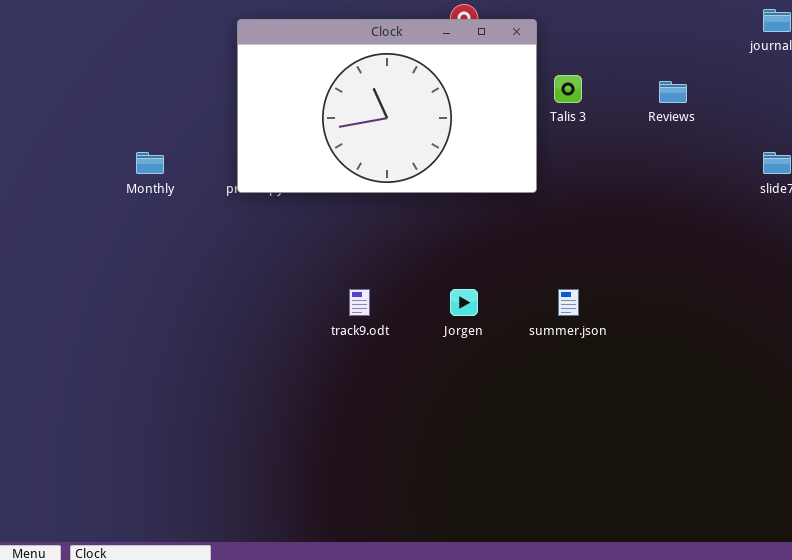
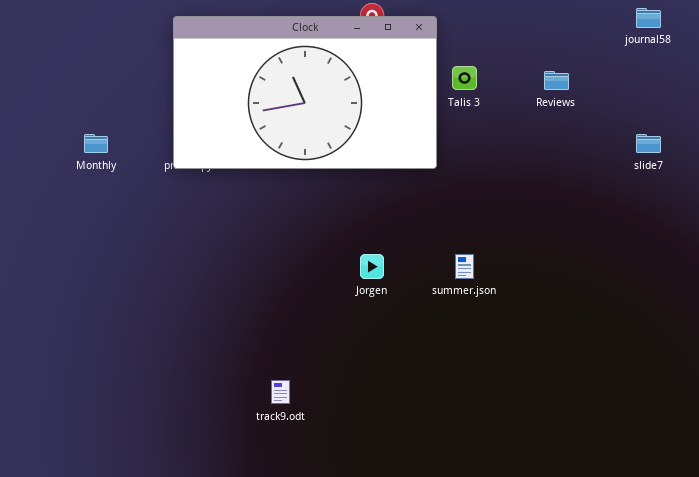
track9.odt: [349,289,370,316] -> [271,380,290,404], moved

